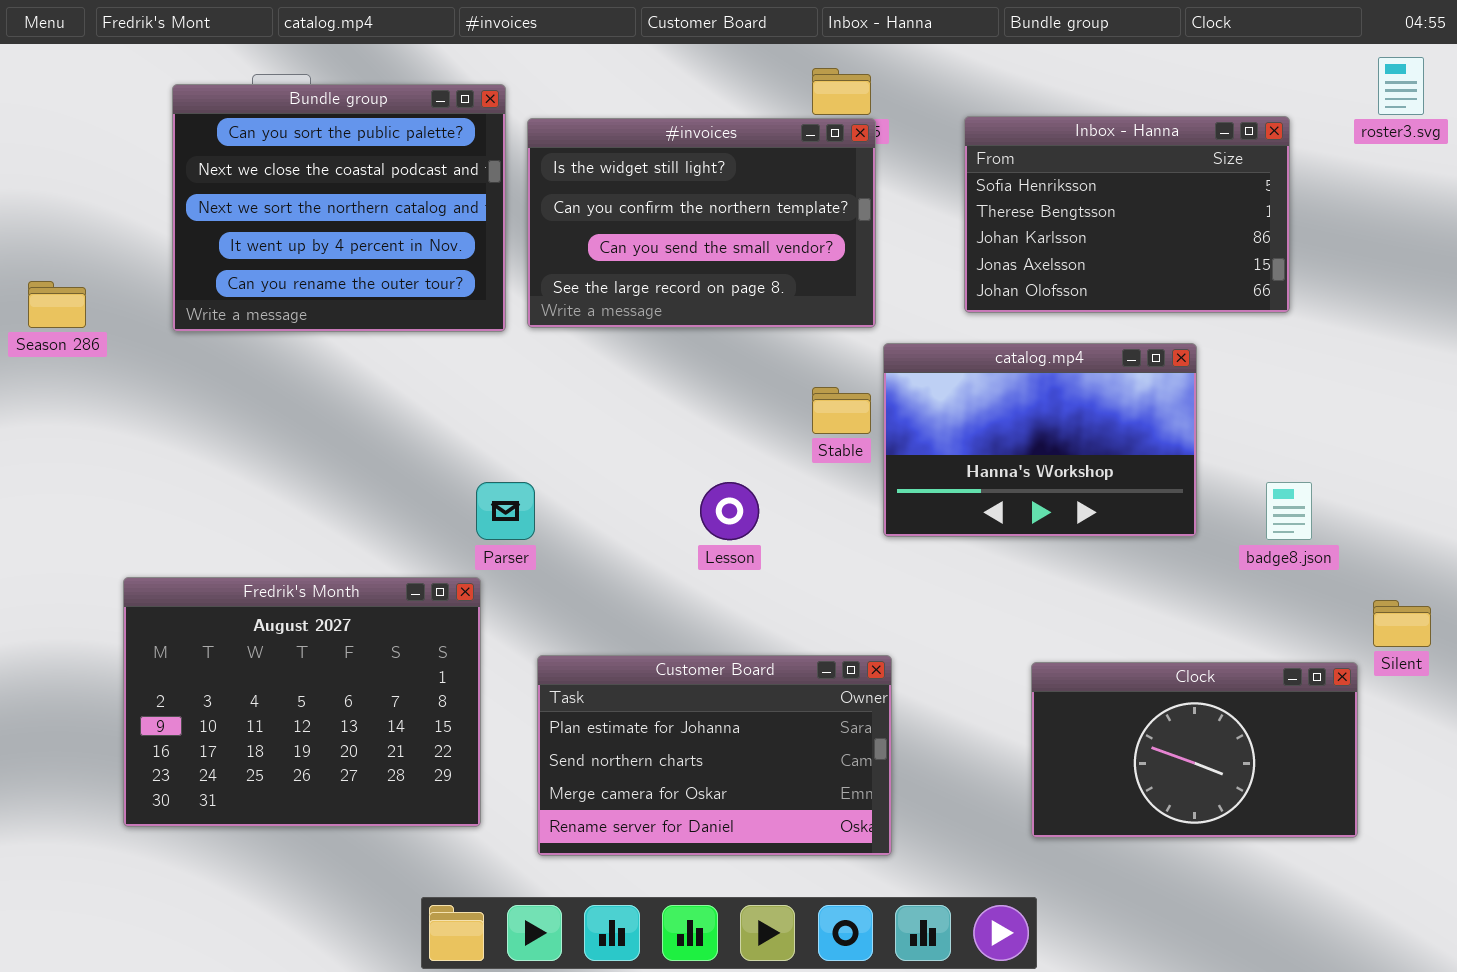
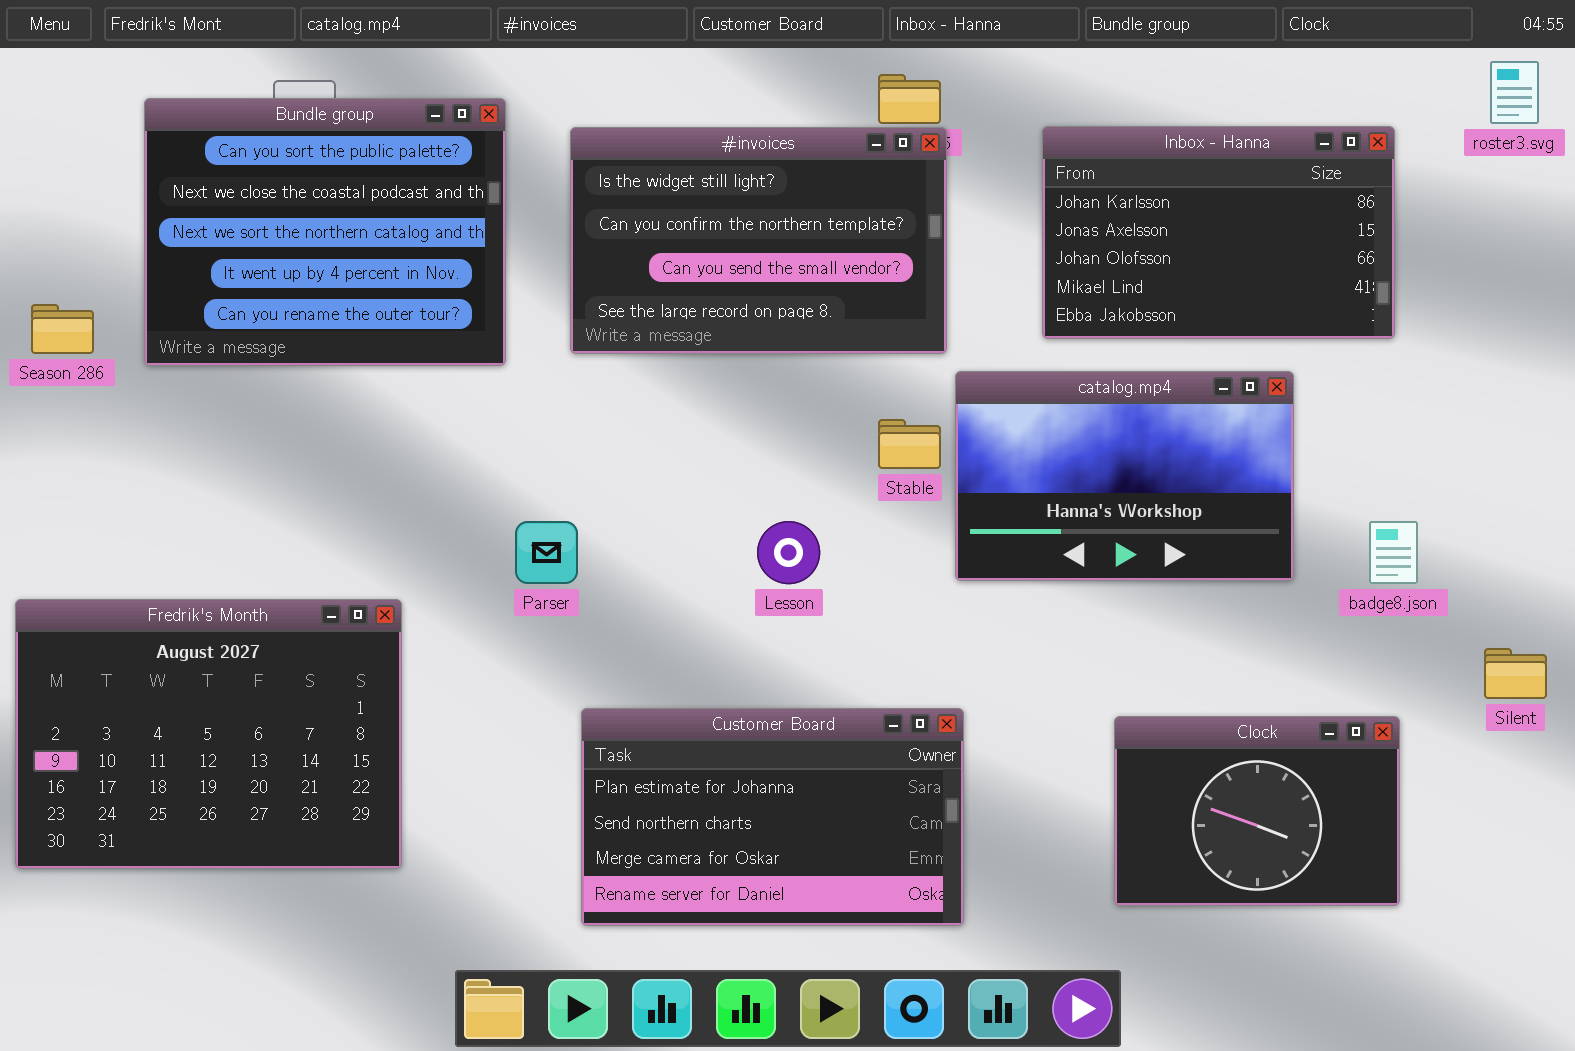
Bundle group: [172,84,506,332] -> [144,98,506,366], moved
Inbox - Hanna: [964,116,1290,313] -> [1042,126,1395,339], scrolled down 2 rows
Fredrik's Month: [123,577,481,827] -> [15,599,402,869], moved
Clock: [1031,662,1358,838] -> [1114,716,1400,906], resized

